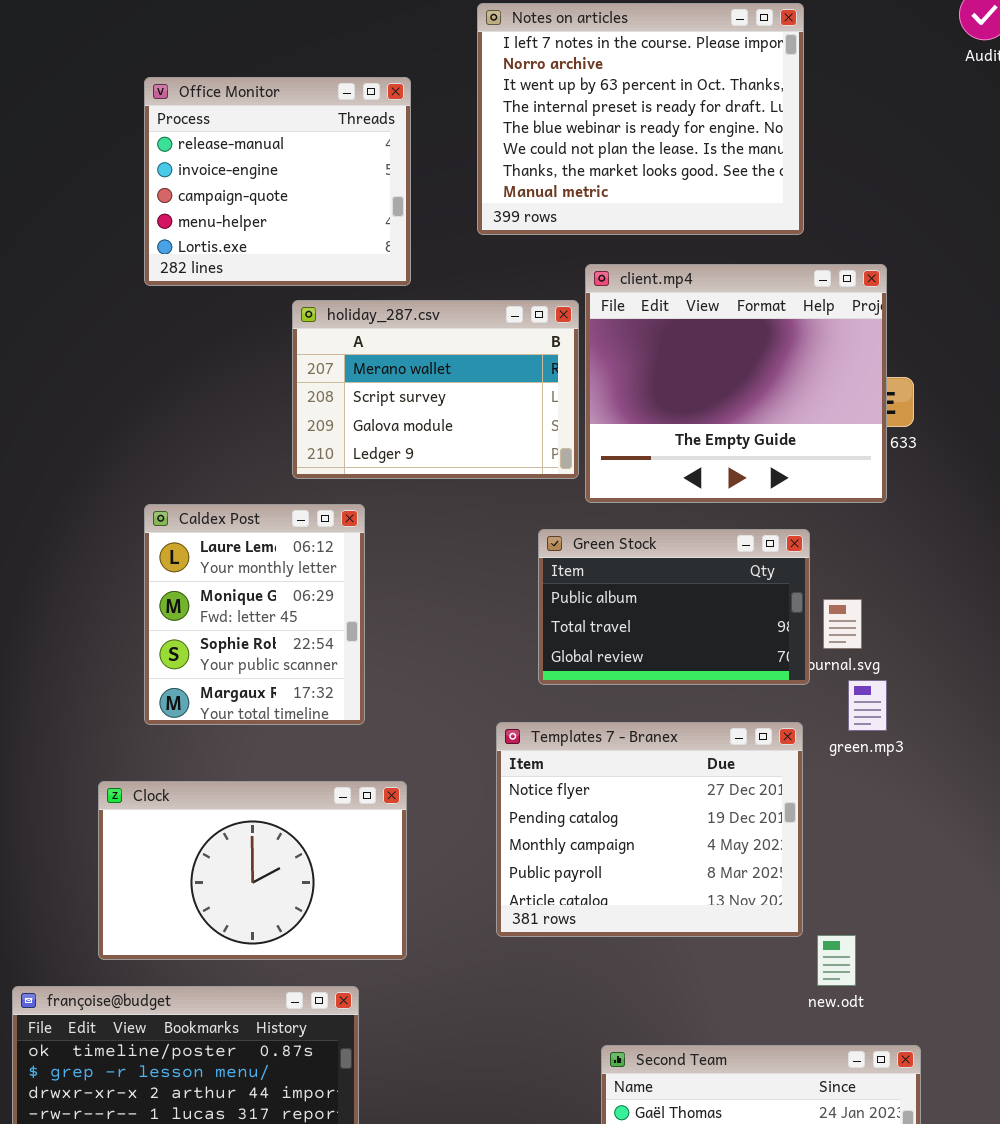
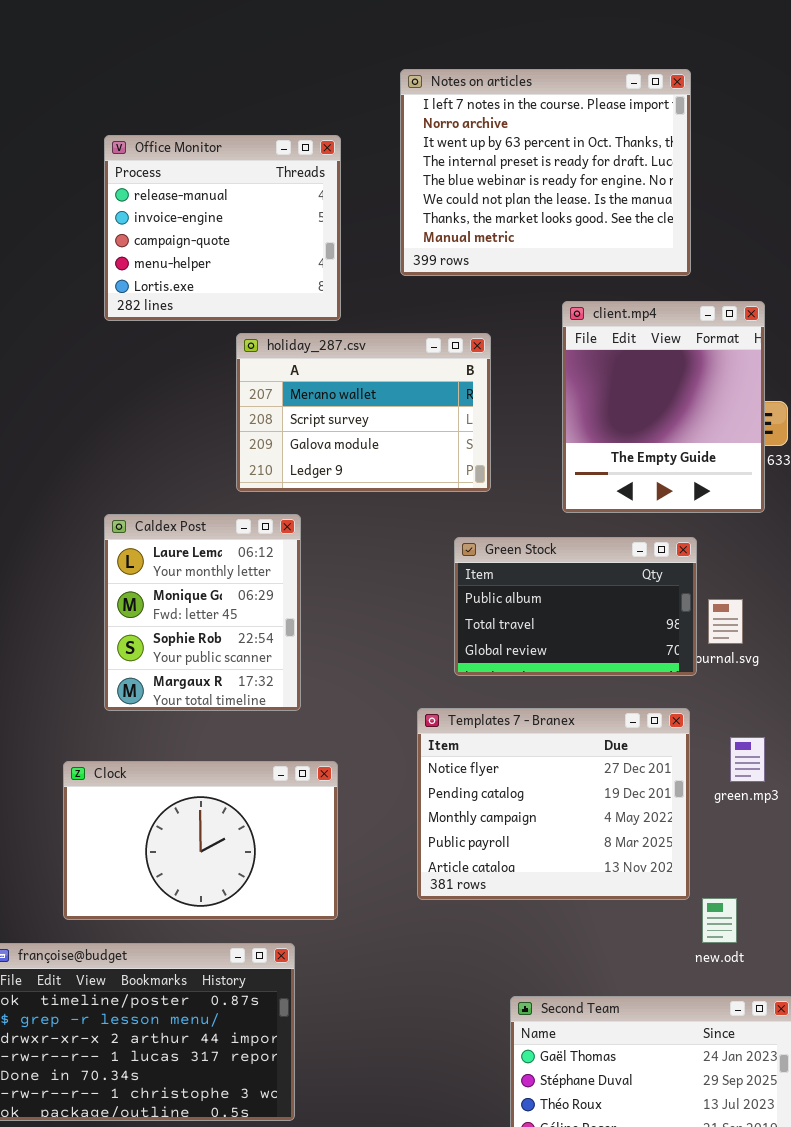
client.mp4: [585,264,887,503] -> [562,301,765,513], resized
green.mp3: [848,680,887,731] -> [730,737,765,782], moved

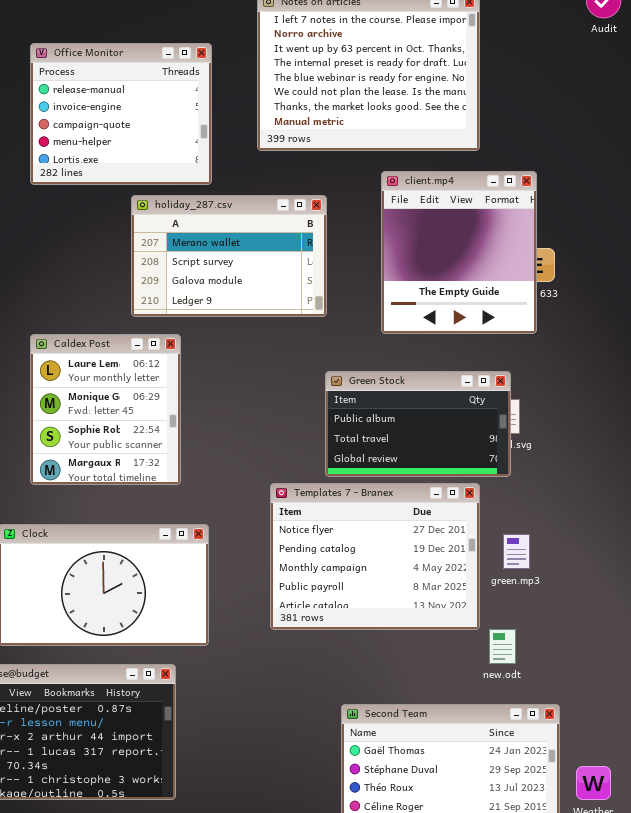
Green Stock: [454,537,697,676] -> [325,371,511,477], moved
green.mp3: [730,737,765,782] -> [503,534,530,569], moved

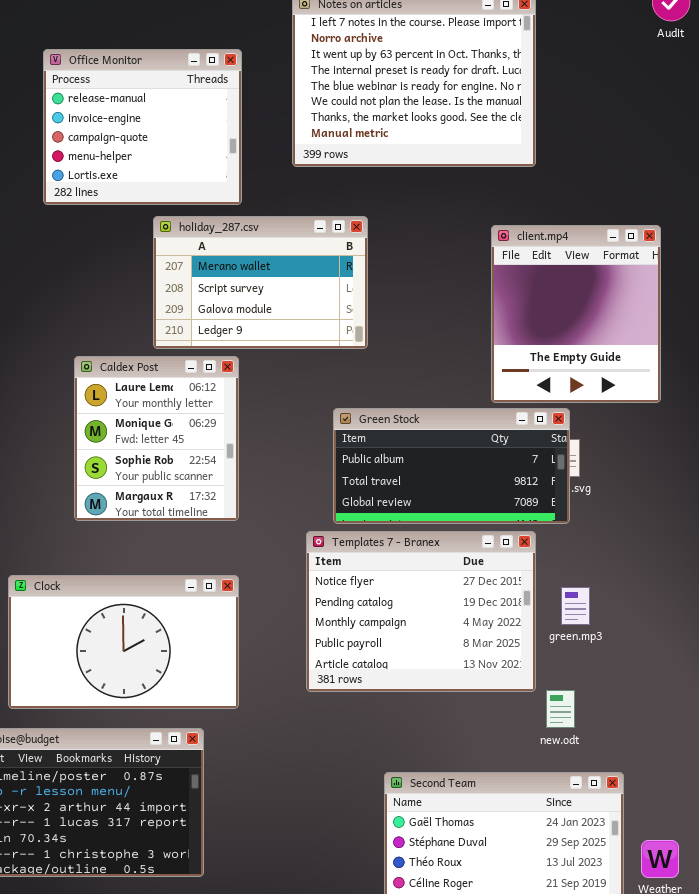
client.mp4: [381,171,537,334] -> [491,225,661,403], moved
Caldex Post: [30,334,181,485] -> [74,356,239,521], moved
Green Stock: [325,371,511,477] -> [333,408,570,524], resized

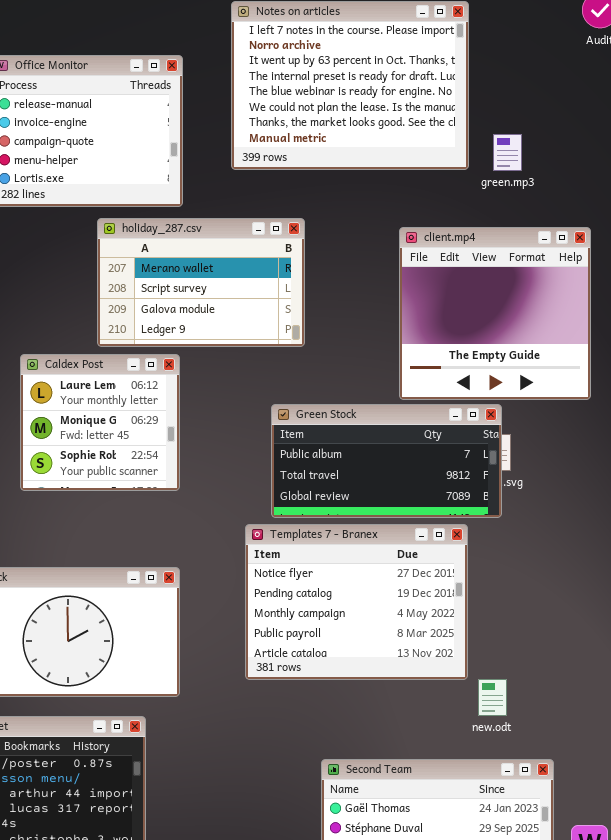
client.mp4: [491,225,661,403] -> [399,227,591,400], resized
Caldex Post: [74,356,239,521] -> [20,354,180,491], resized
green.mp3: [561,587,590,625] -> [493,134,522,171], moved

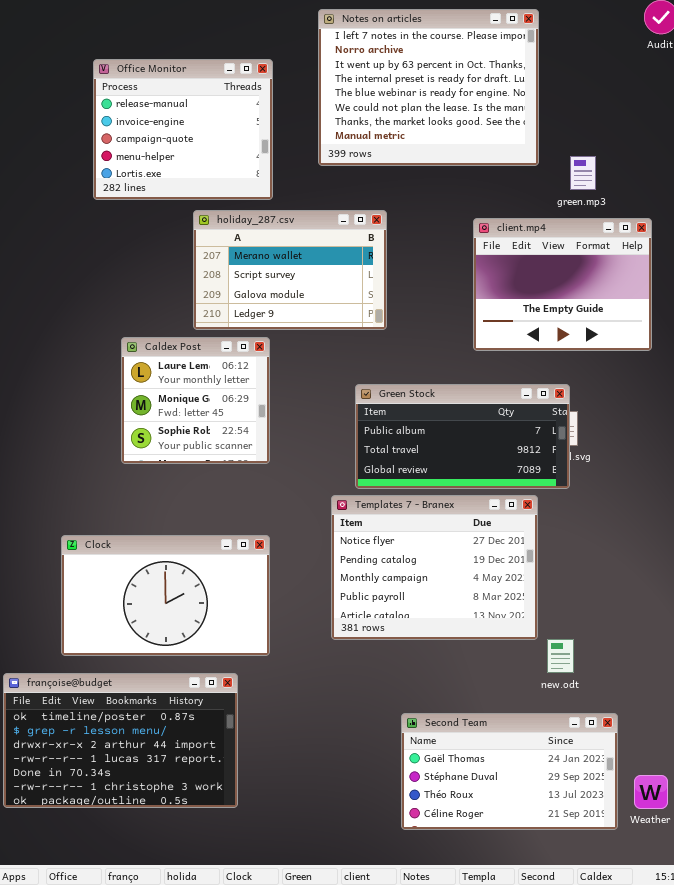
green.mp3: [493,134,522,171] -> [570,156,596,190], moved
client.mp4: [399,227,591,400] -> [473,218,652,351], resized

